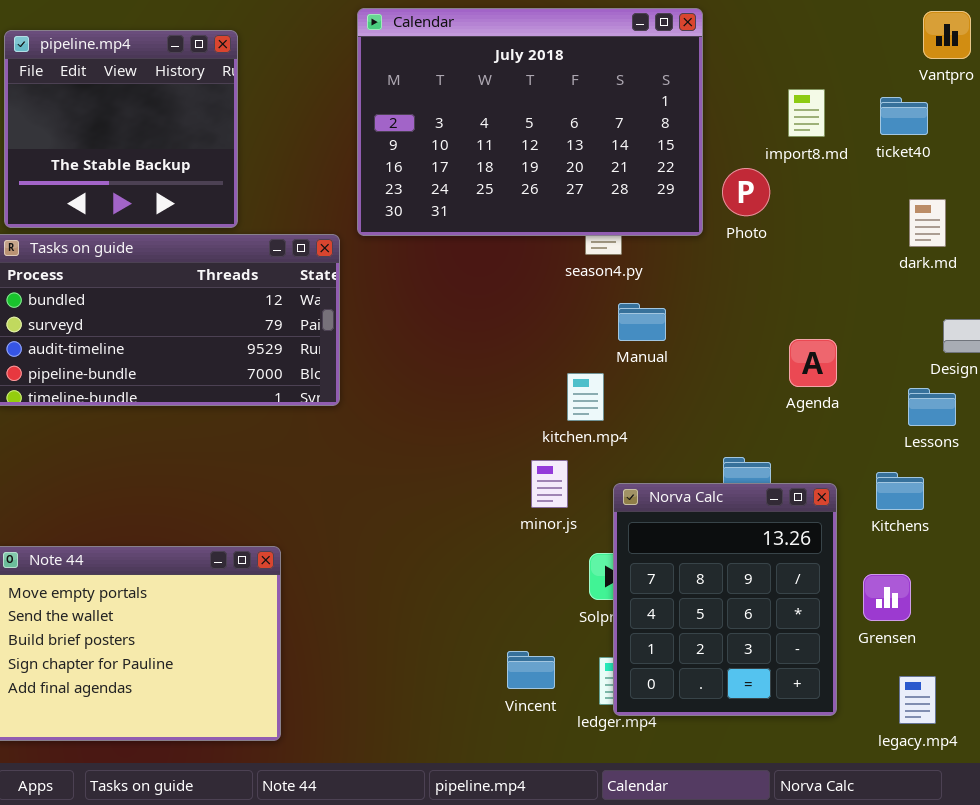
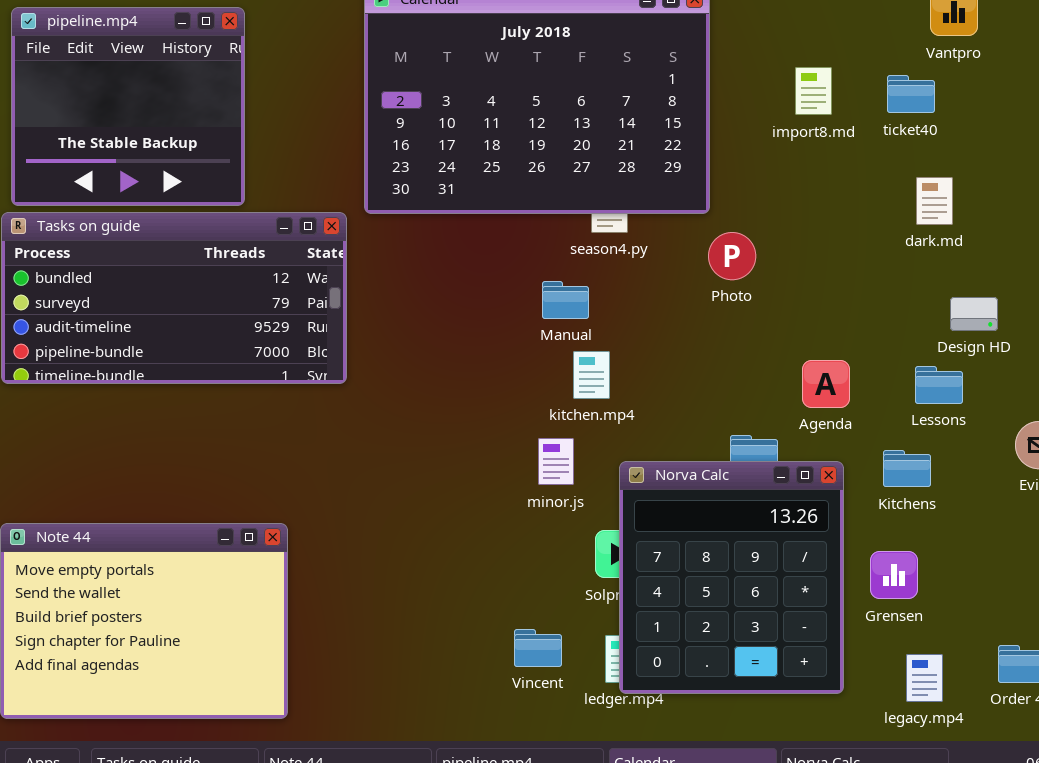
Photo: [722,168,770,216] -> [708,232,756,280], moved
Manual: [618,303,666,341] -> [542,281,589,319], moved
Agenda: [789,339,837,387] -> [802,360,850,408], moved

